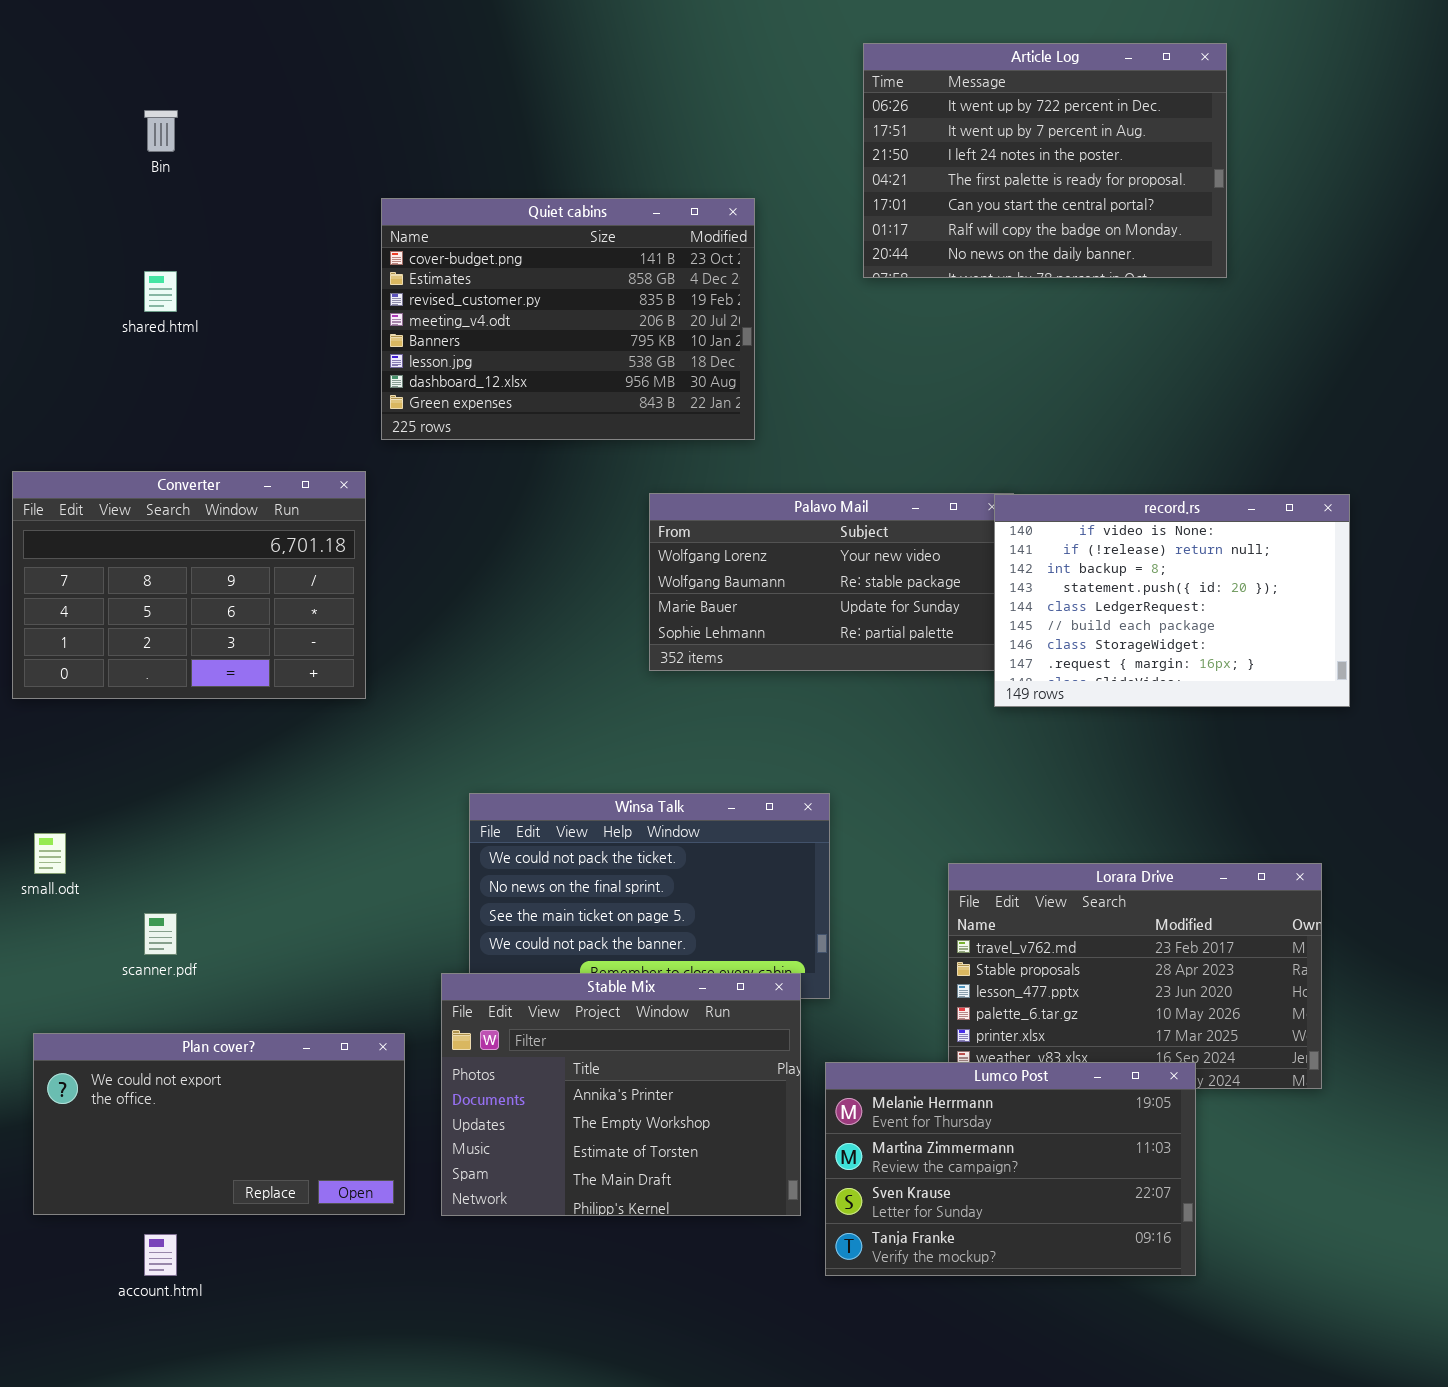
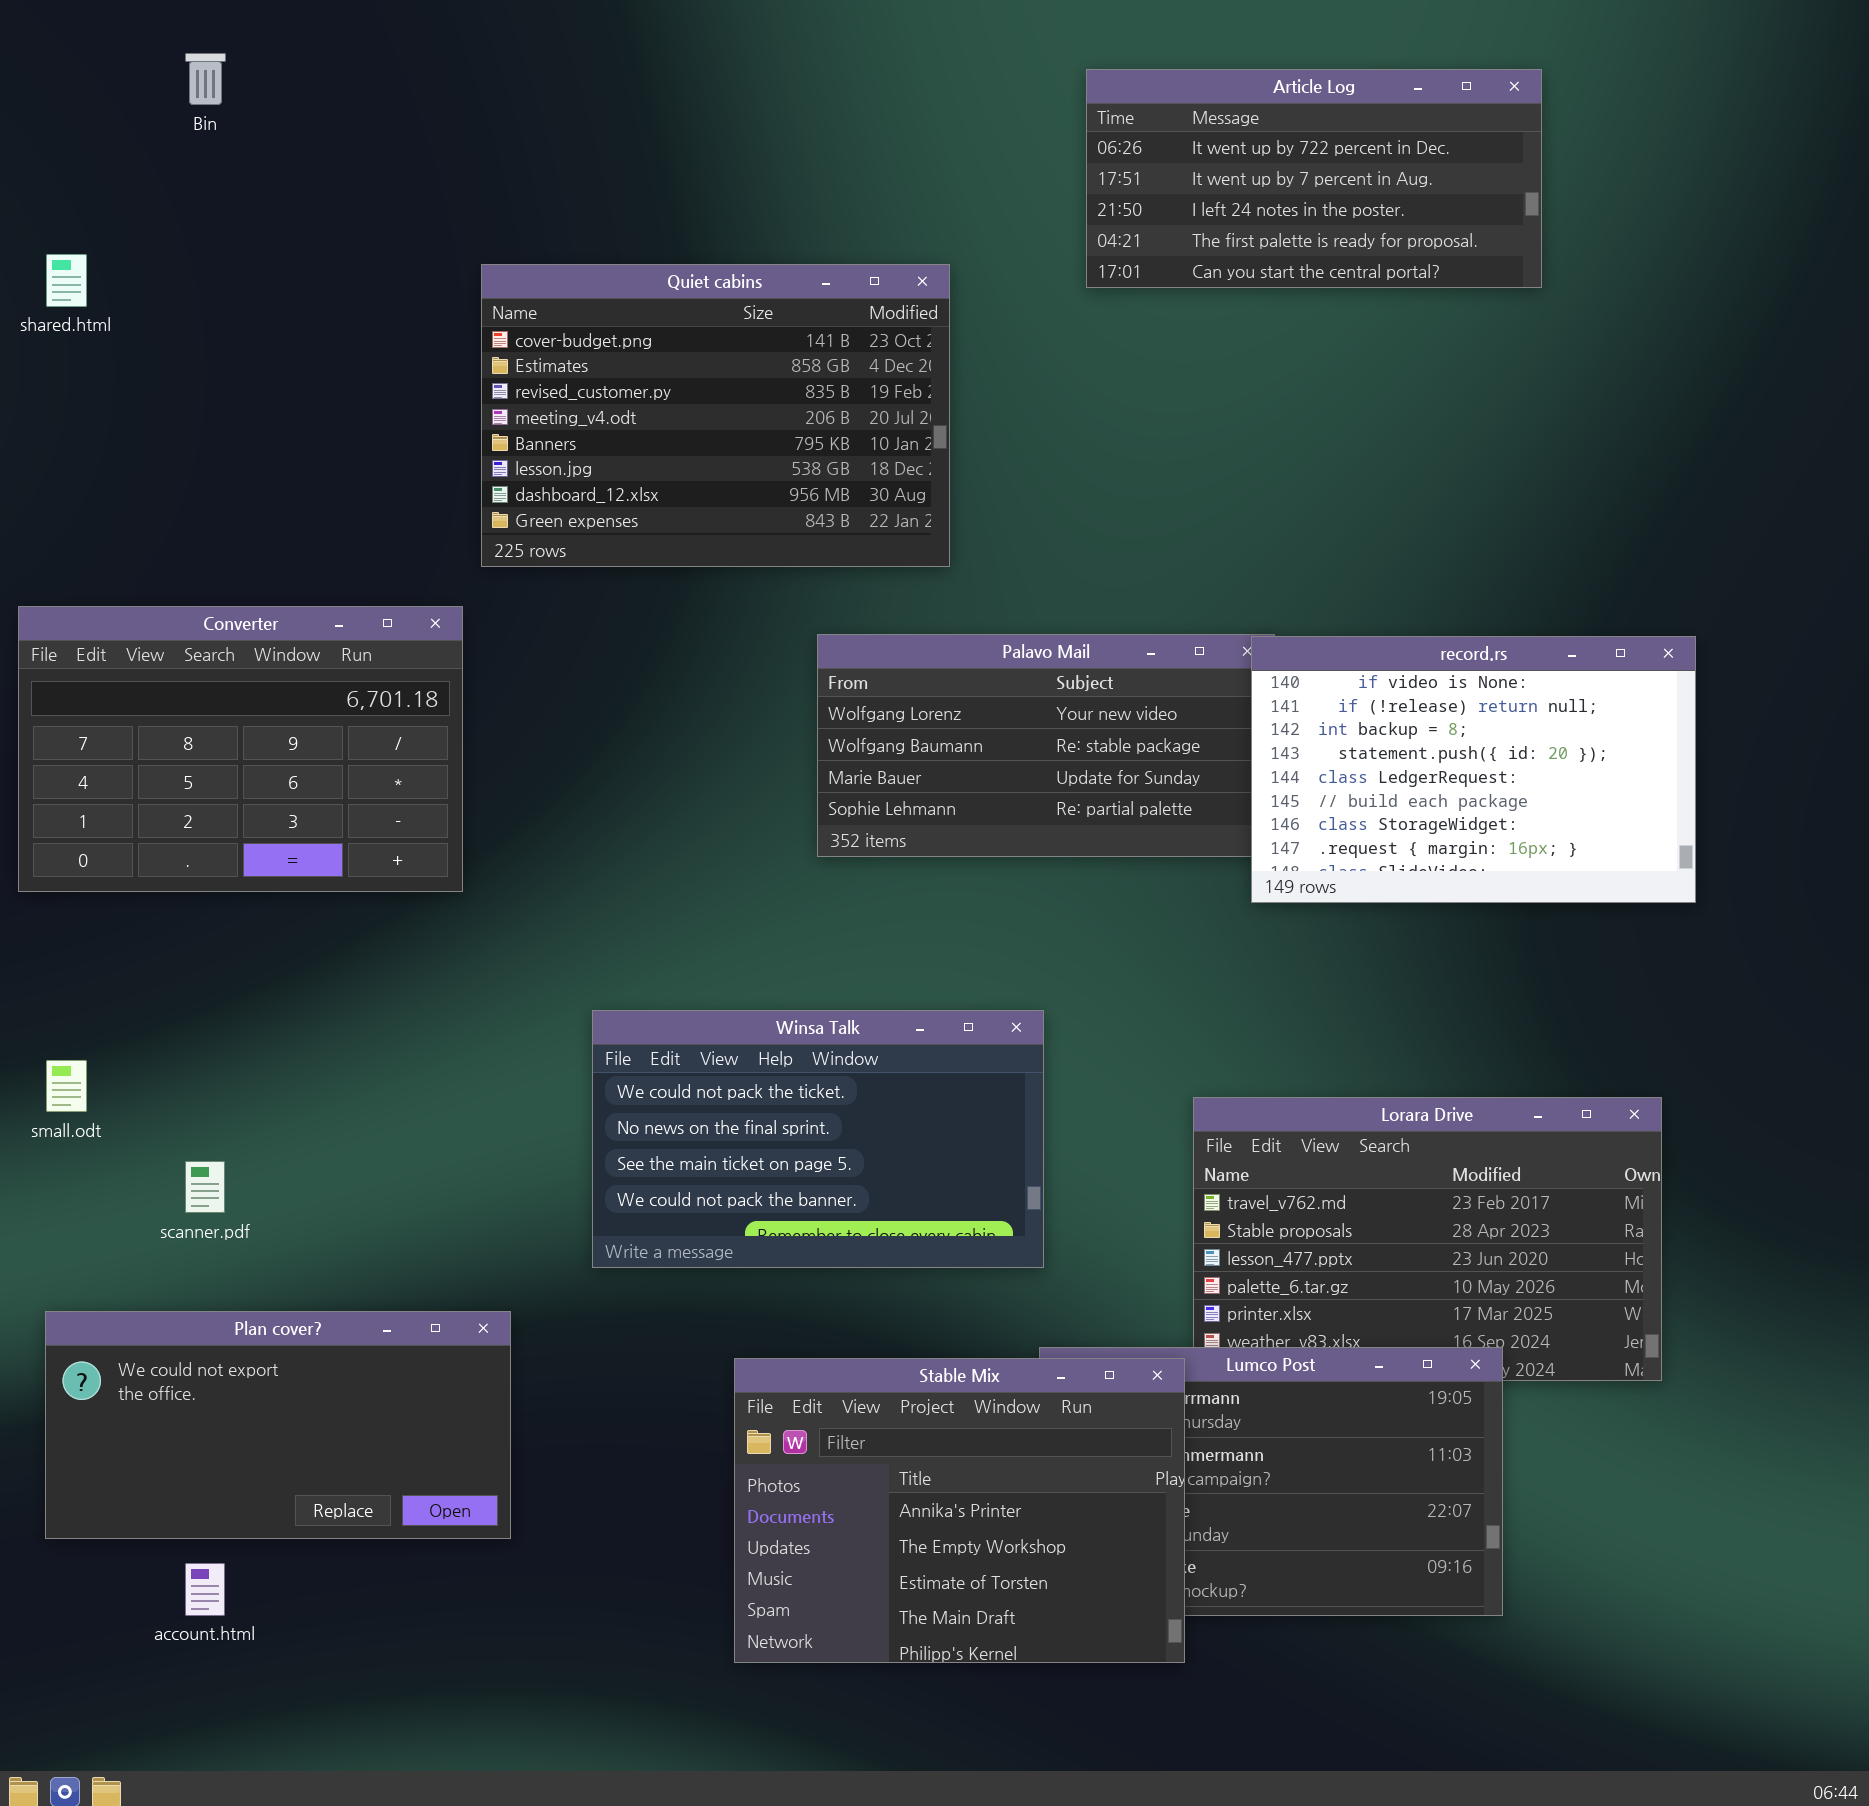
Article Log: [863,43,1227,278] -> [1086,69,1542,288], resized
Bin: [144,110,178,152] -> [185,53,226,105], moved
shared.html: [144,271,177,312] -> [46,254,87,307], moved
Stable Mix: [441,973,801,1216] -> [734,1358,1185,1663], moved

